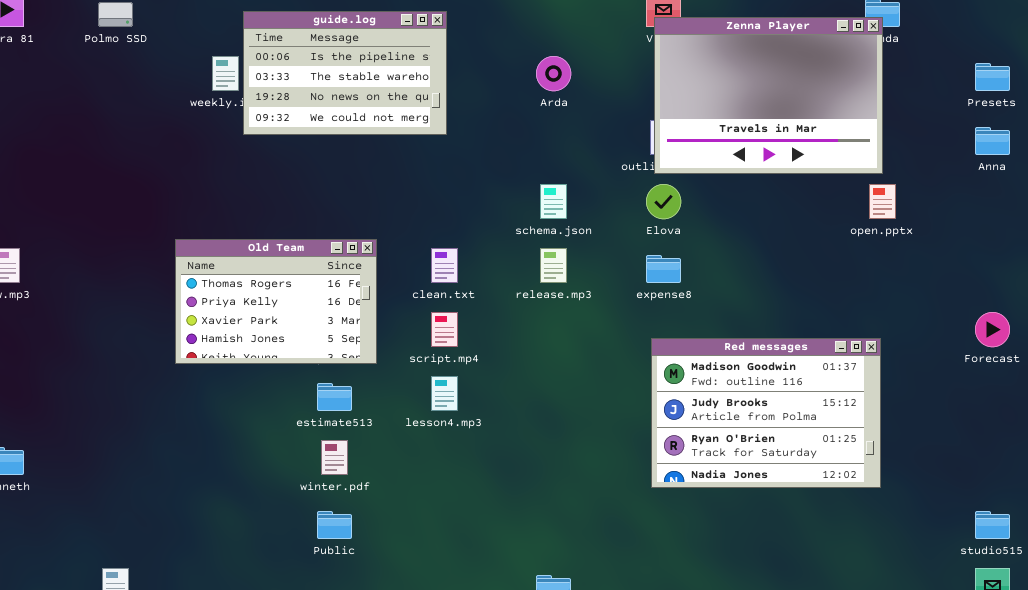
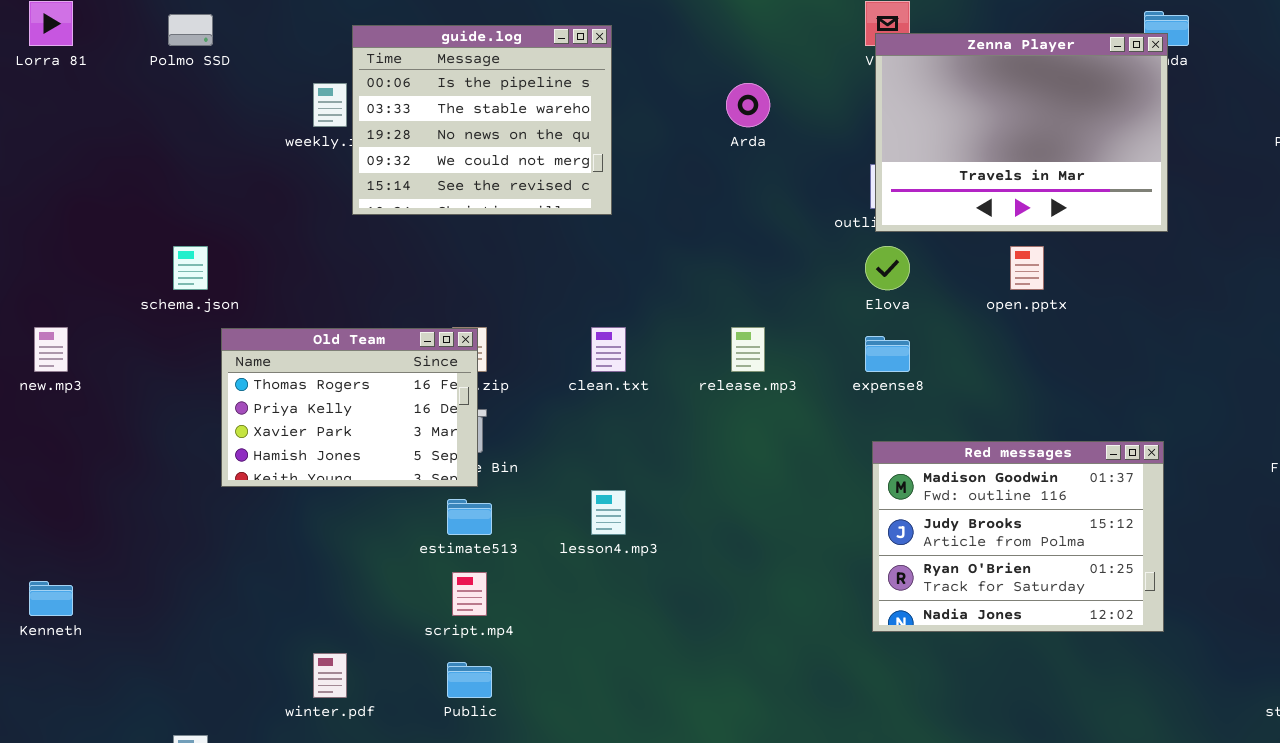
guide.log: [243,11,447,135] -> [352,25,612,215], resized
schema.json: [540,184,567,219] -> [173,246,208,290], moved
open.pptx: [869,184,896,219] -> [1010,246,1044,290], moved
Old Team: [175,239,377,364] -> [221,328,478,487], moved
script.mp4: [431,312,458,347] -> [452,572,487,616], moved
winter.pdf: [321,440,348,475] -> [313,653,347,698], moved

